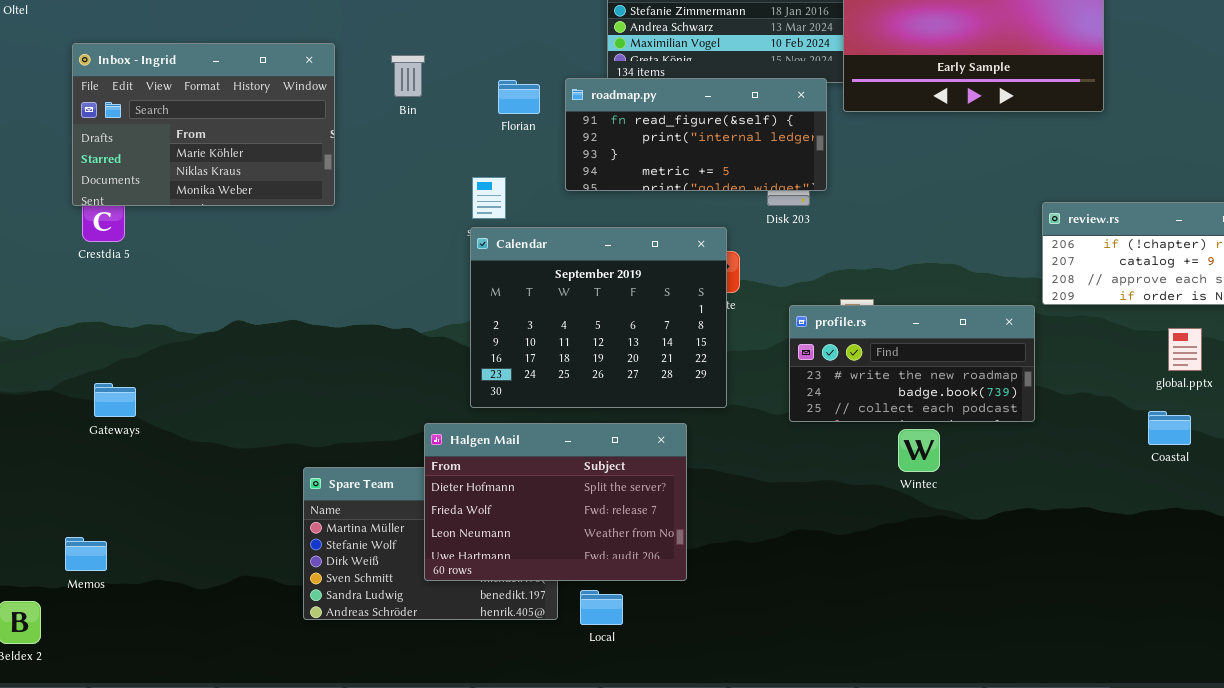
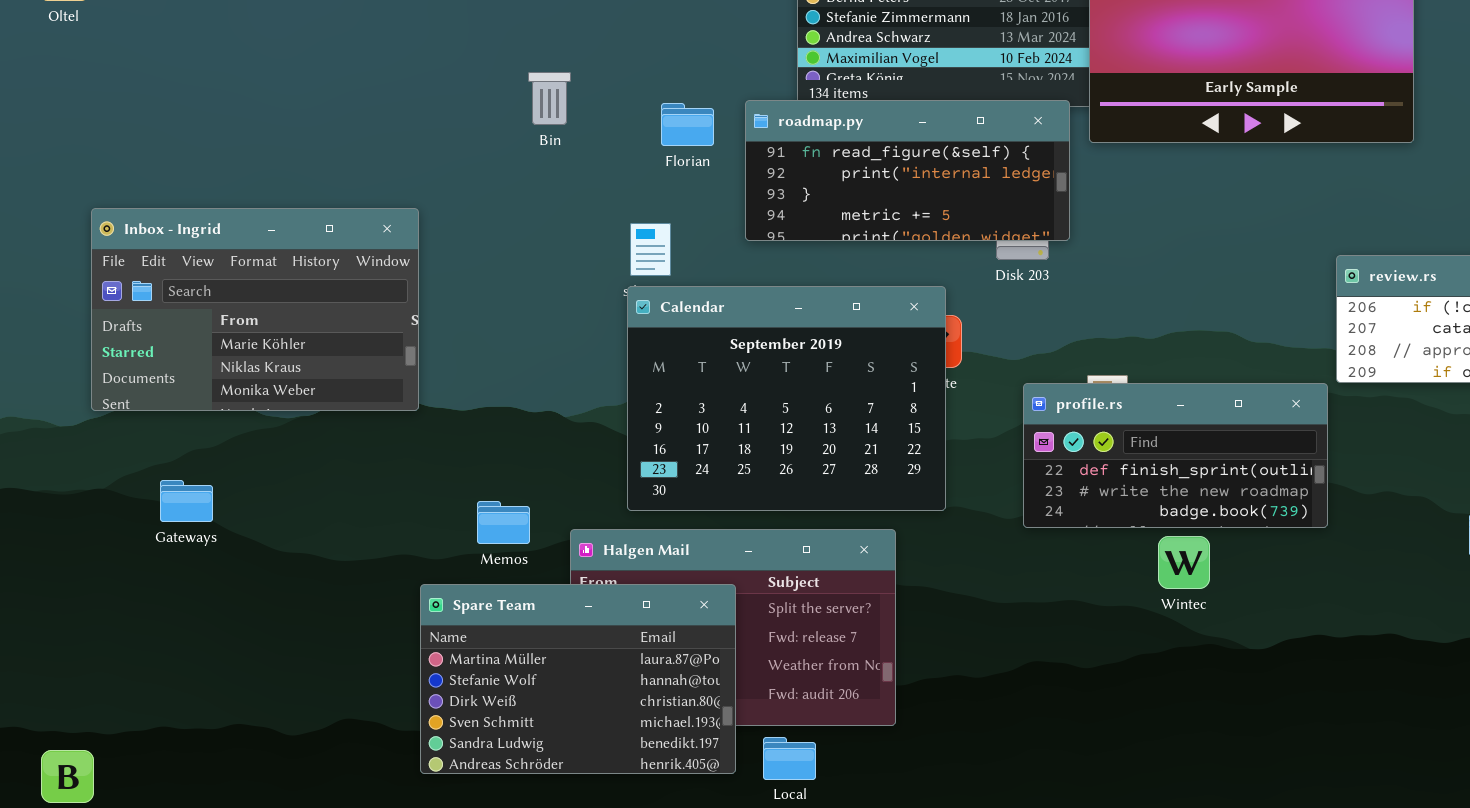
Inbox - Ingrid: [72,43,335,206] -> [91,208,419,411], moved
profile.rs: [789,305,1035,422] -> [1023,383,1328,528], scrolled up 1 row
Spare Team: [303,467,558,620] -> [420,584,736,774], raised
Memos: [65,537,107,571] -> [477,501,530,544], moved

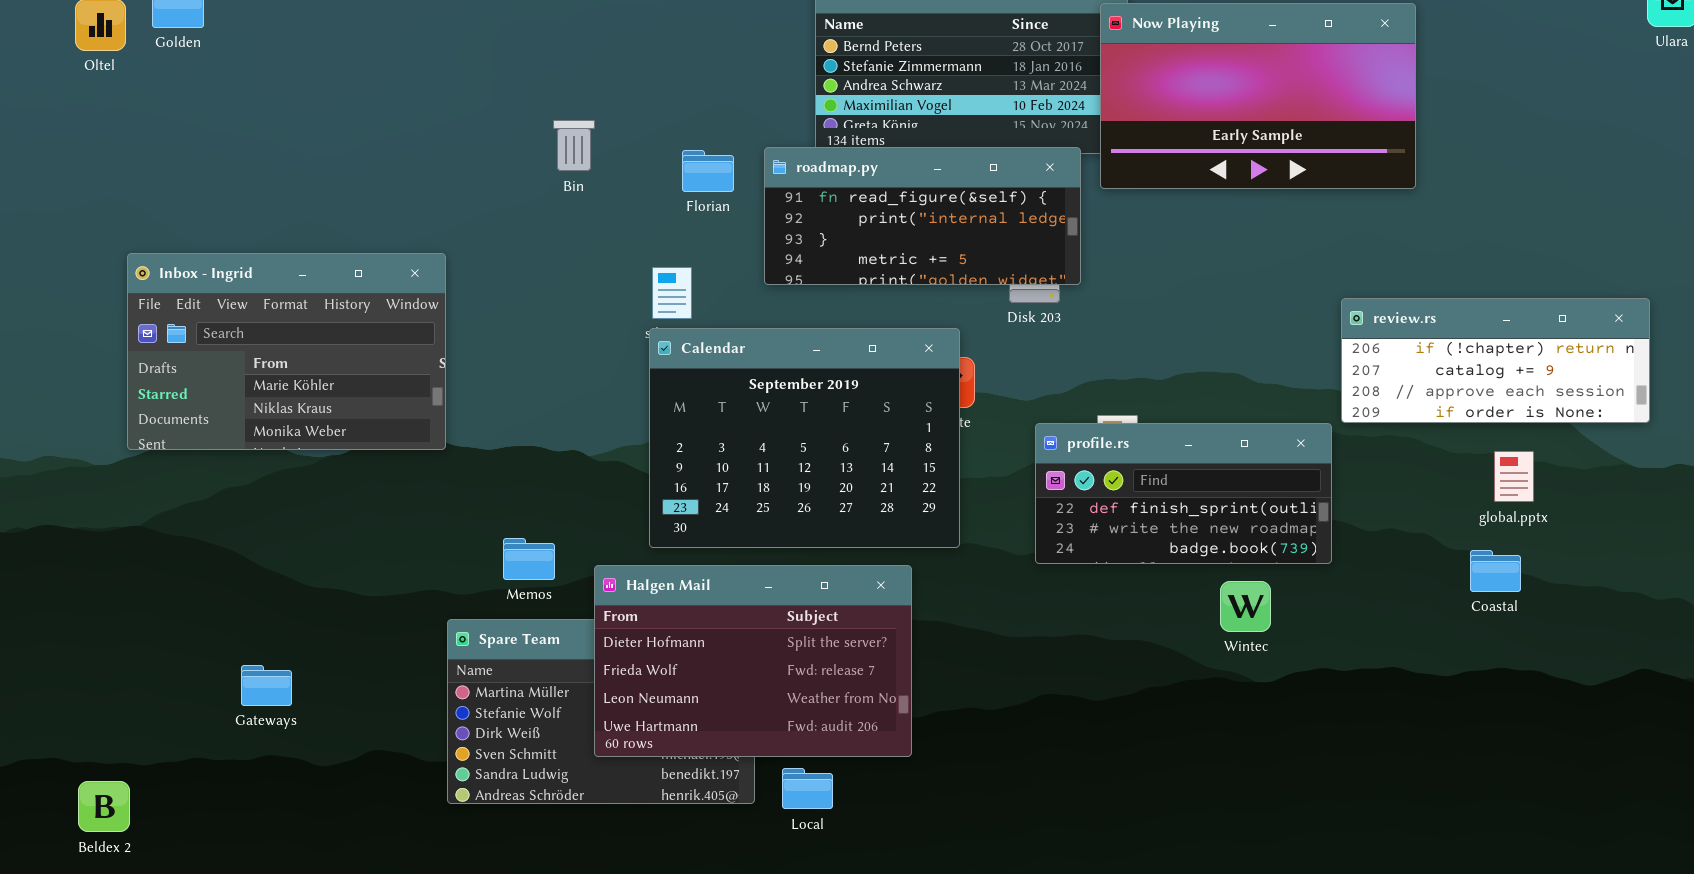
Gateways: [160,480,213,522] -> [241,665,292,706], moved
Halgen Mail: [570,529,896,726] -> [594,565,912,757], raised
Wintec: [1158,536,1210,589] -> [1220,581,1271,632], moved

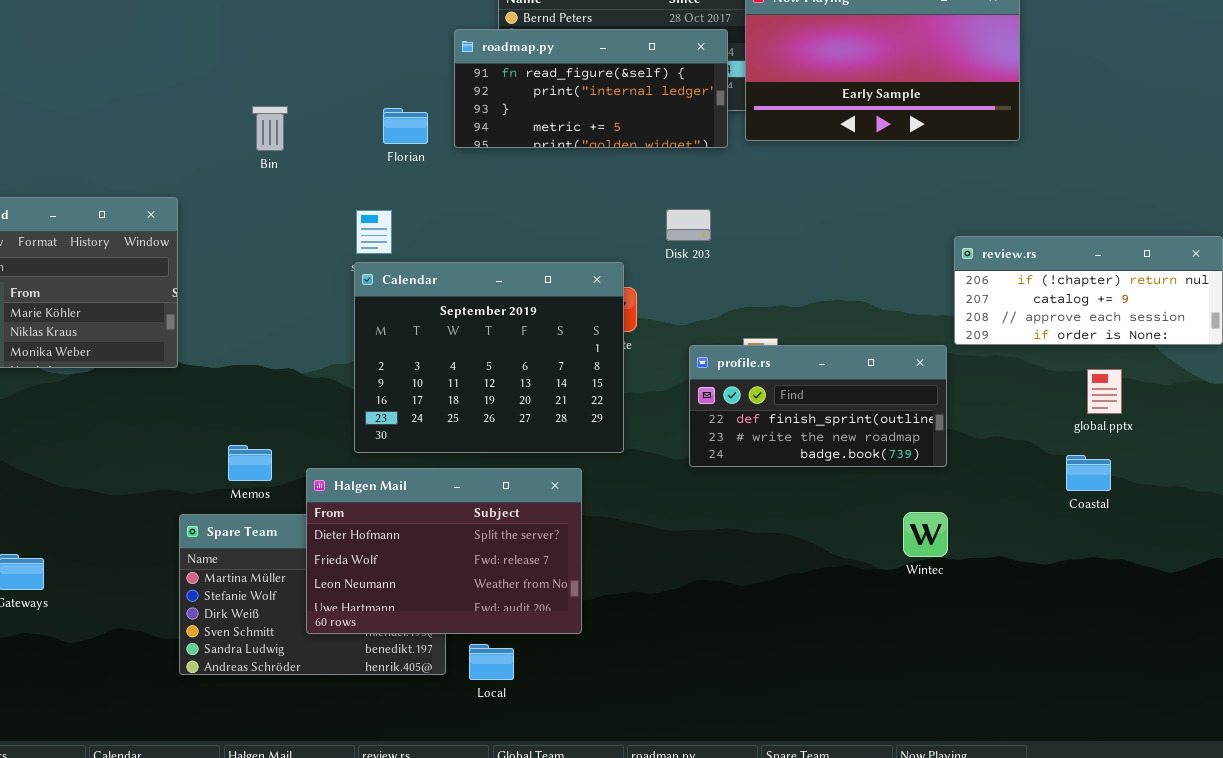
Bin: [553,120,595,171] -> [252,106,288,151], moved
roadmap.py: [764,147,1081,285] -> [454,29,728,148], moved
Wintec: [1220,581,1271,632] -> [903,512,948,557], moved

